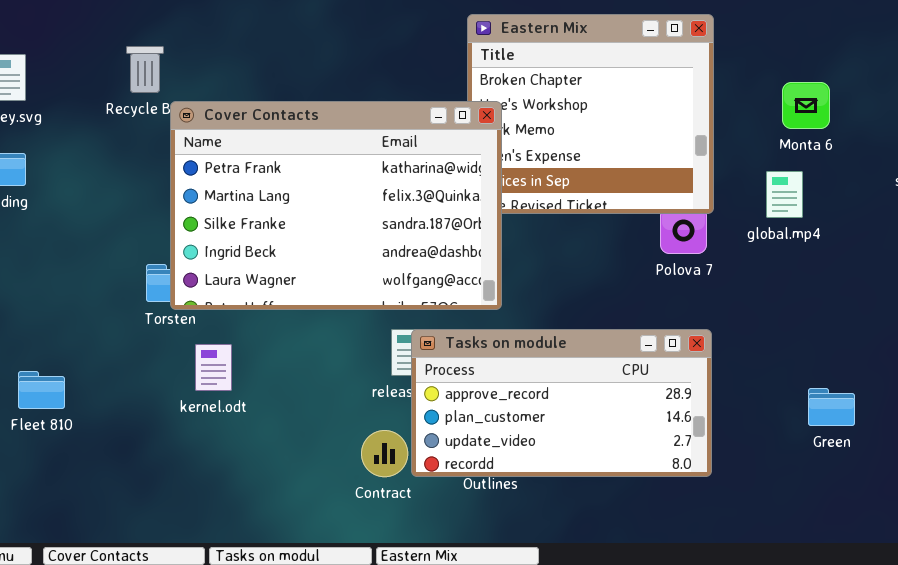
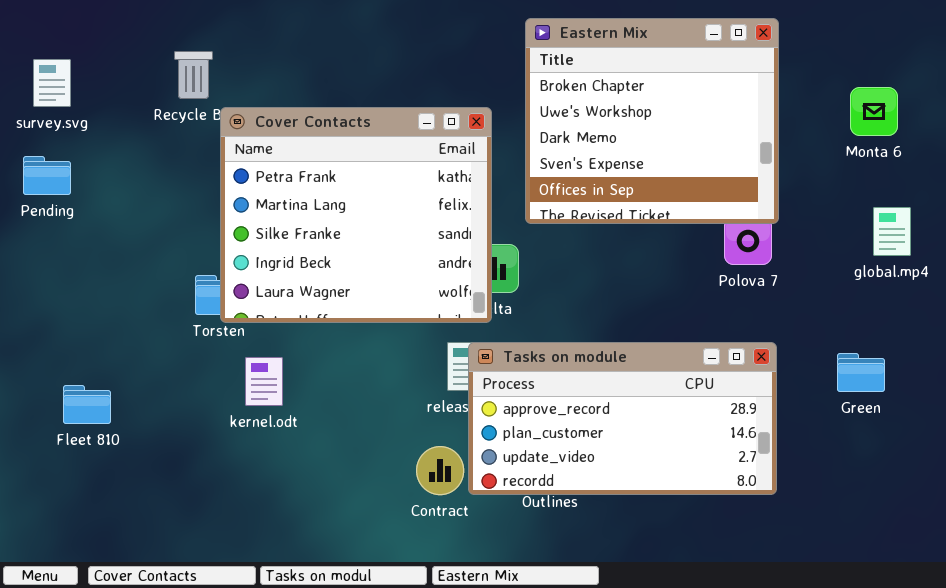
Cover Contacts: [170,101,502,310] -> [220,107,492,323], resized
global.mp4: [766,171,803,218] -> [873,207,911,256], moved
Green: [808,388,855,426] -> [837,353,885,392], moved

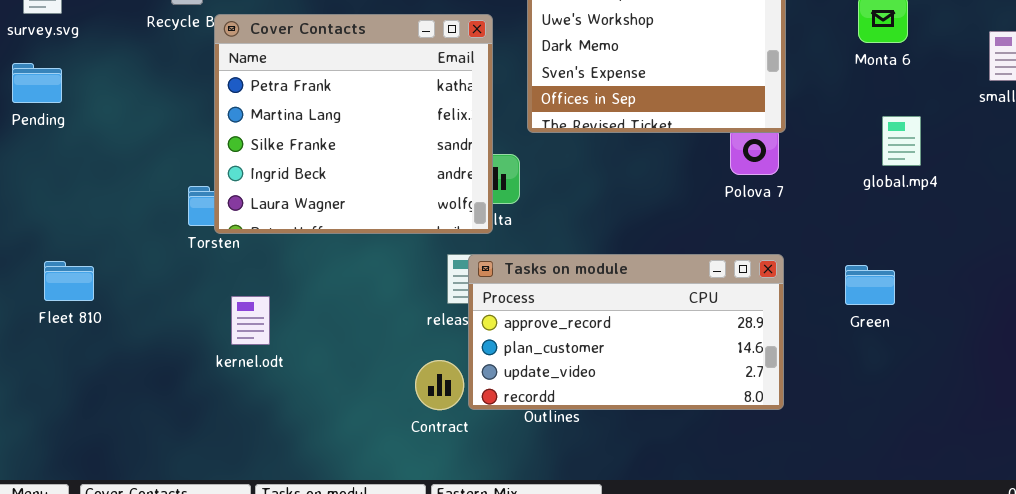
kernel.odt: [245,357,283,406] -> [231,296,270,345], moved
Fleet 810: [63,385,111,424] -> [44,261,94,301], moved

